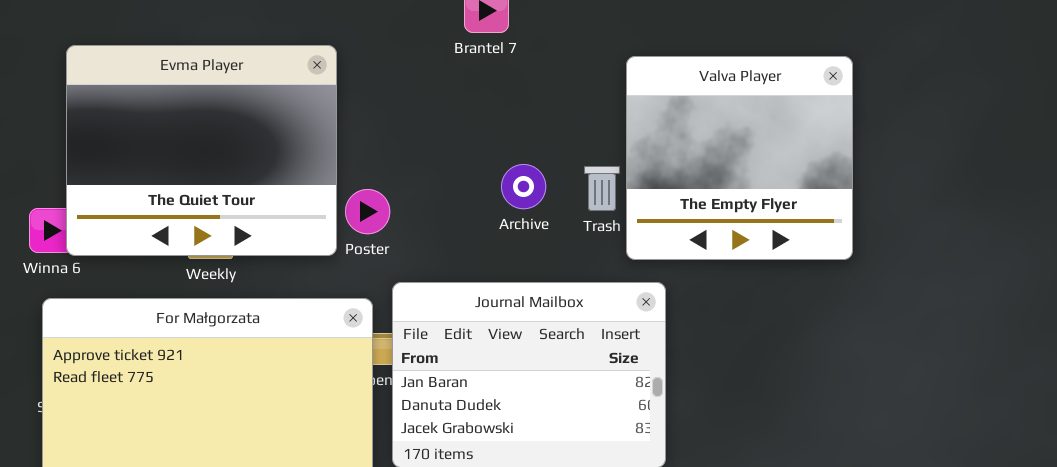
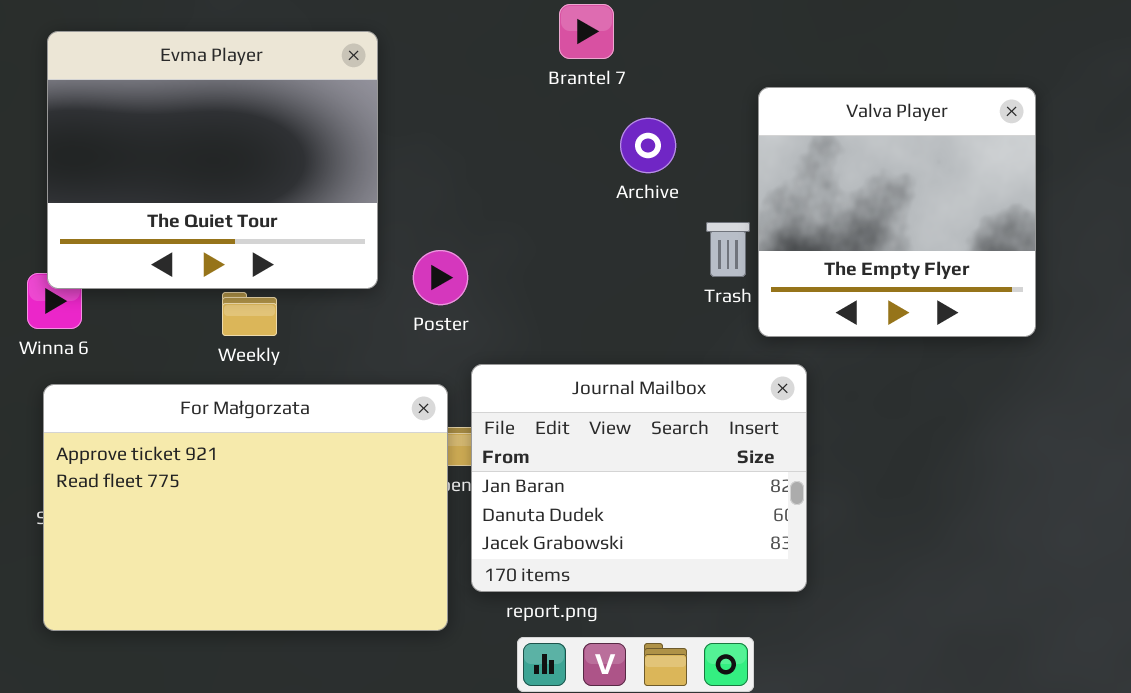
Evma Player: [66,45,337,256] -> [47,31,378,289], moved
Archive: [501,164,546,209] -> [620,118,676,173], moved

